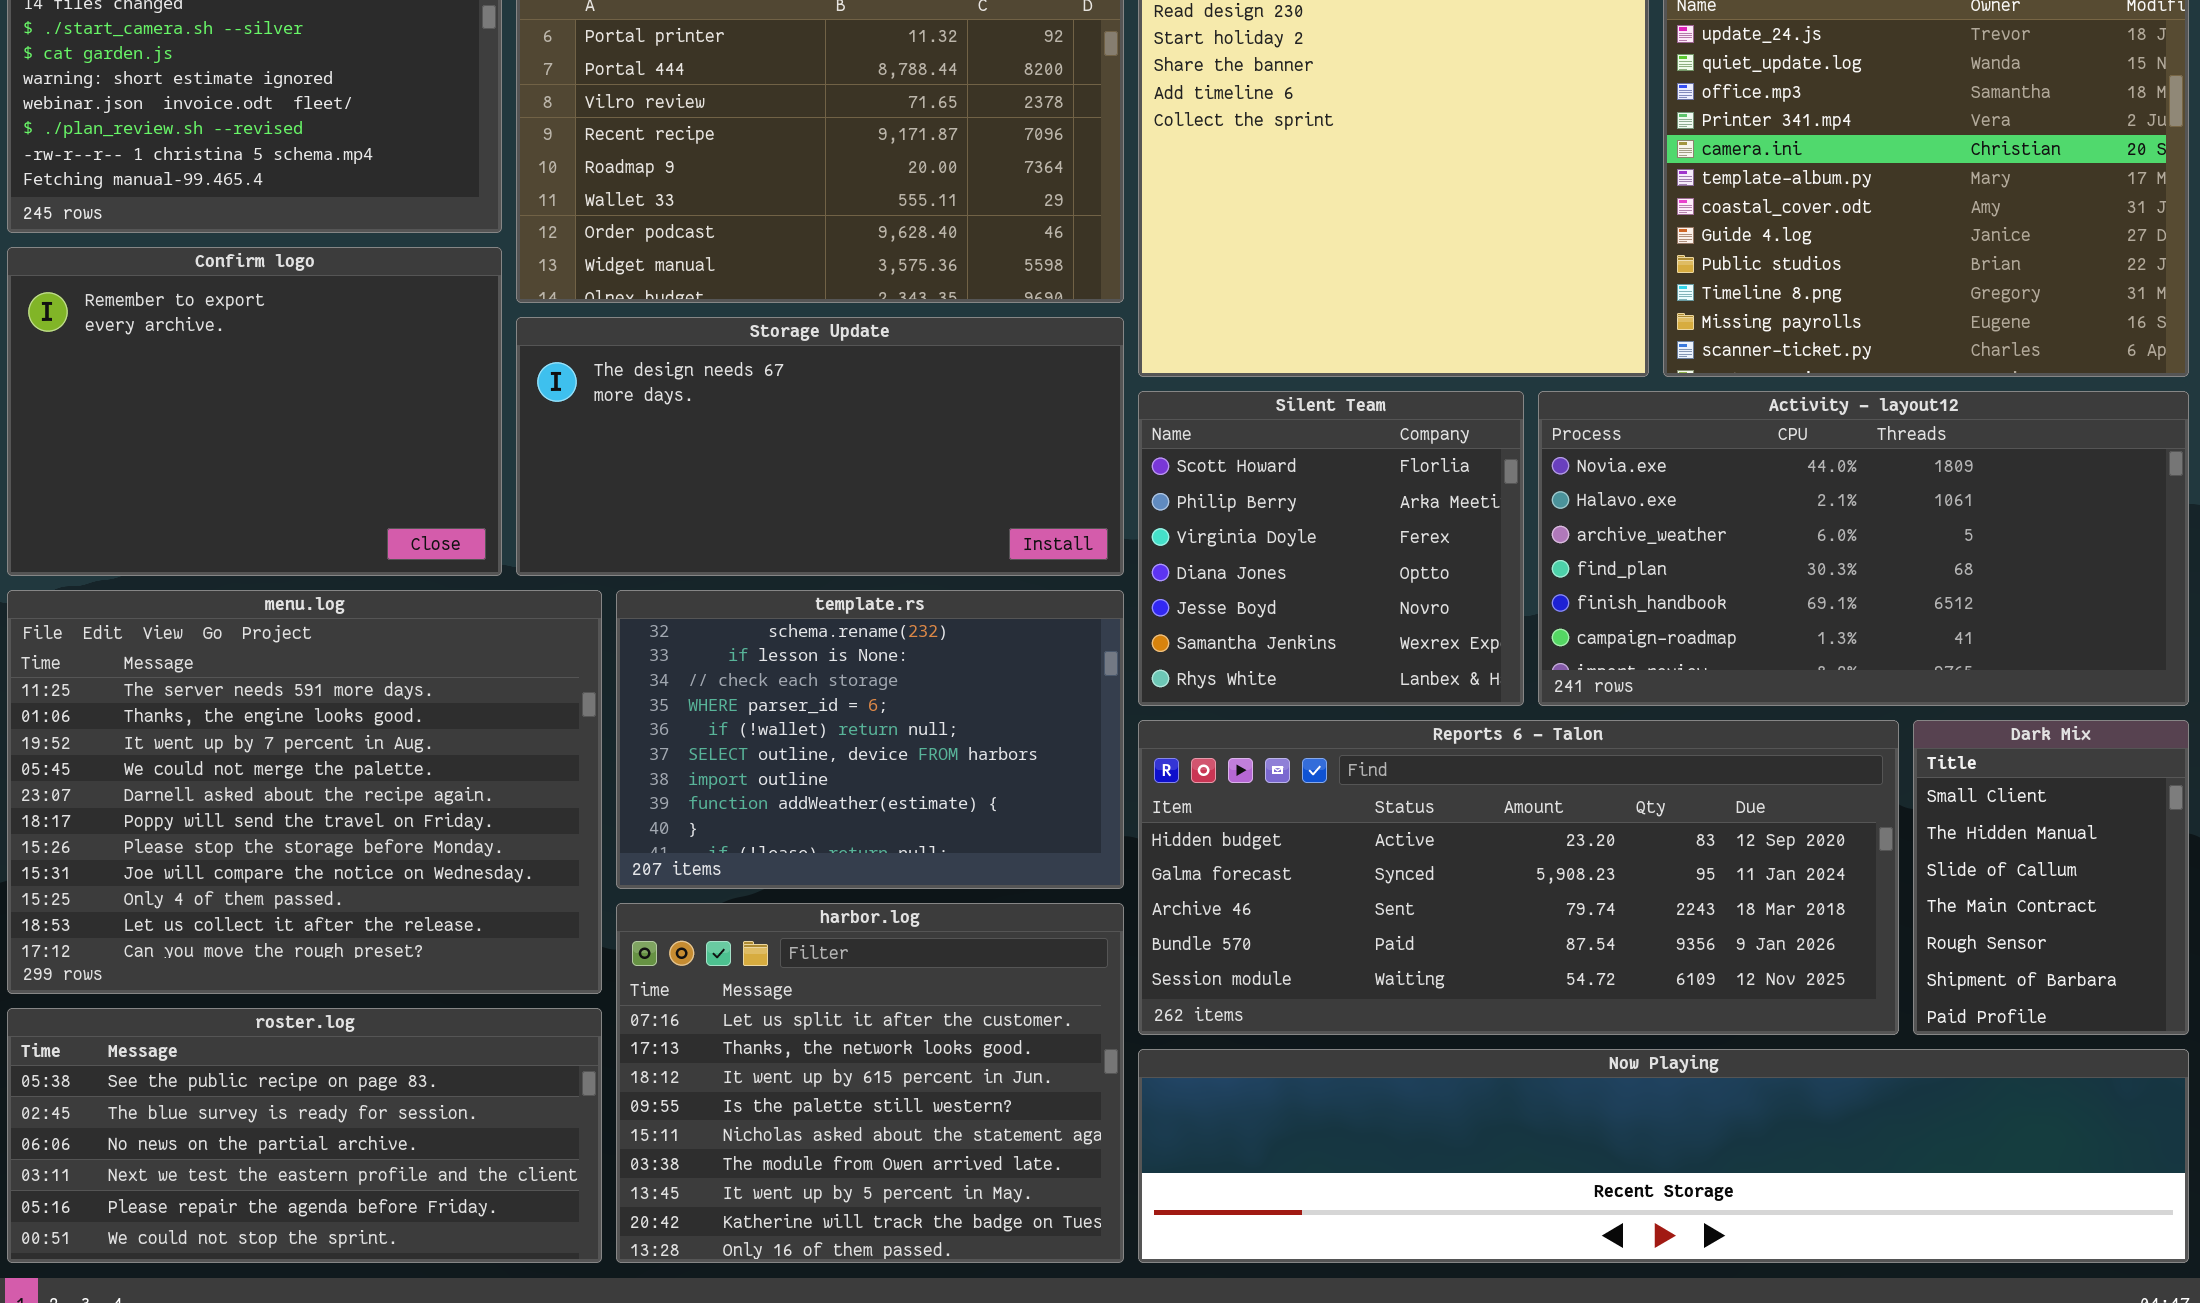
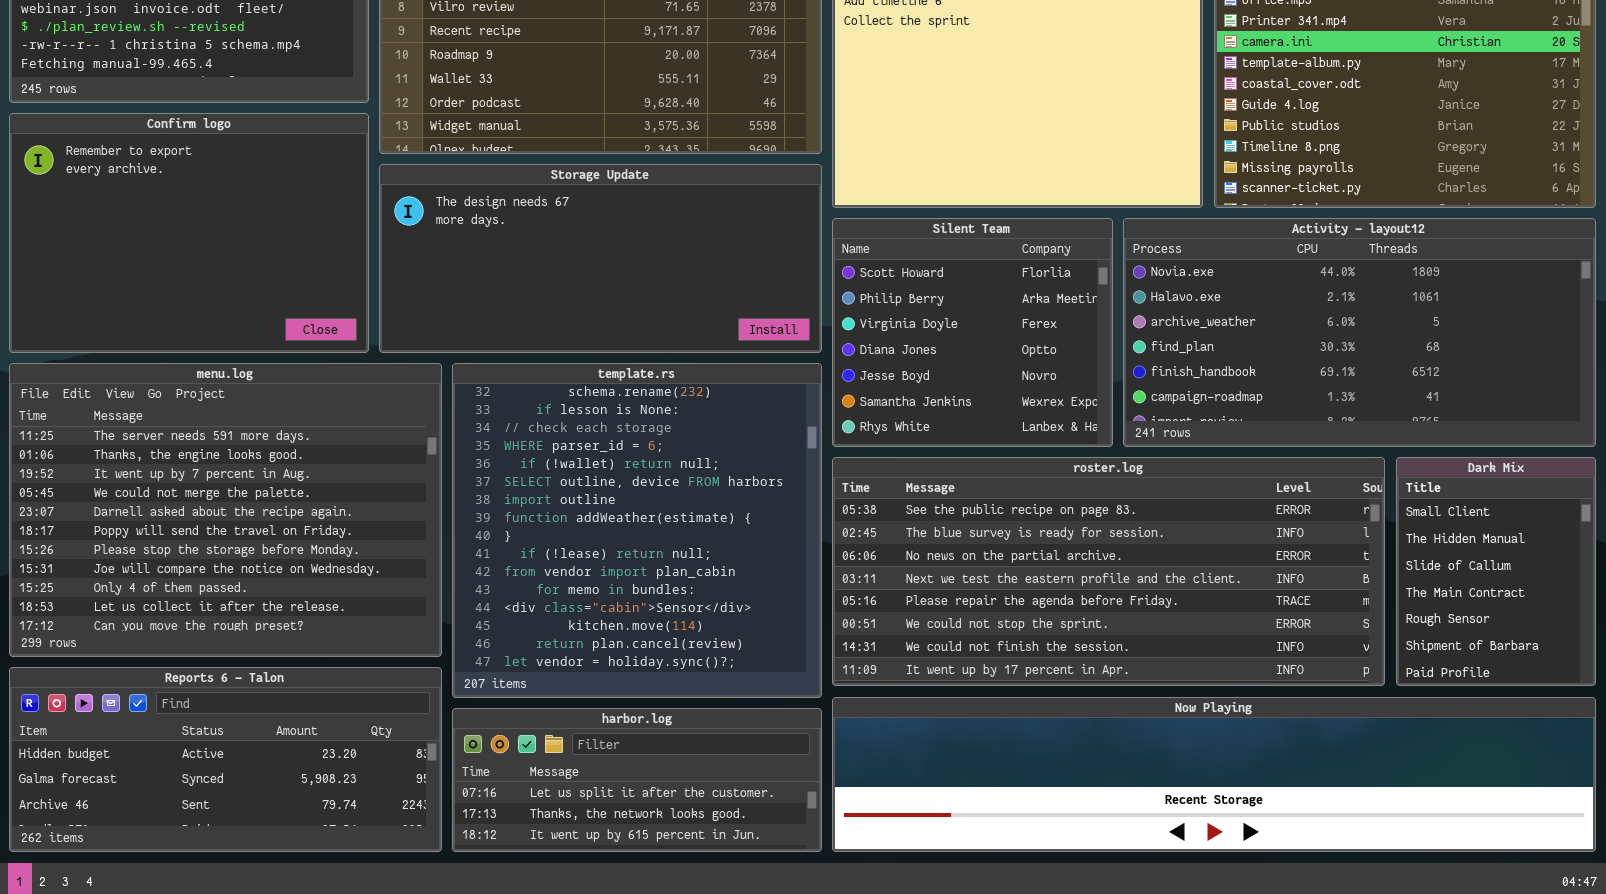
template.rs: [616,590,1124,889] -> [452,363,822,698], resized
Reports 6 - Talon: [1138,720,1899,1035] -> [9,667,442,852], moved, resized
harbor.log: [616,903,1124,1263] -> [452,708,822,852], resized
roster.log: [7,1008,602,1263] -> [832,457,1385,686], moved, resized

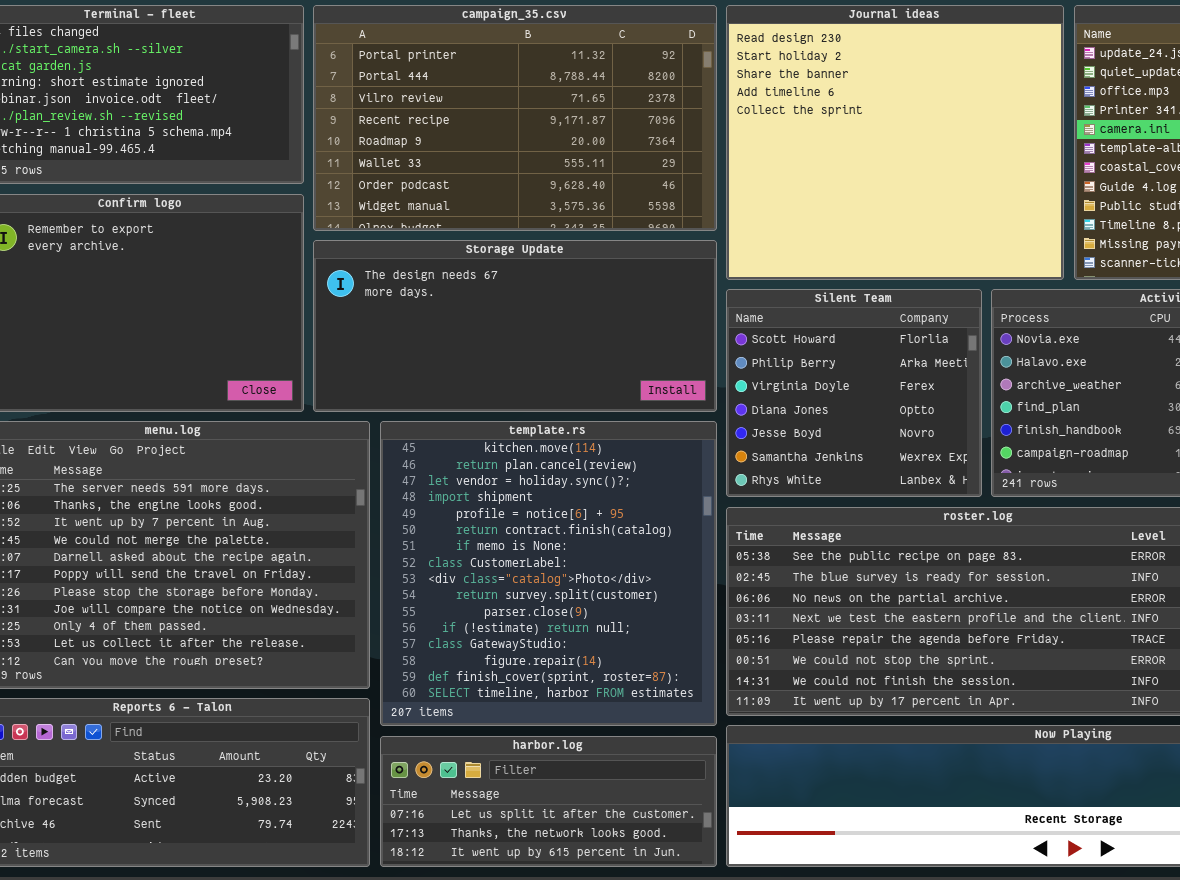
template.rs: [452,363,822,698] -> [380,421,717,726], scrolled down 13 rows

